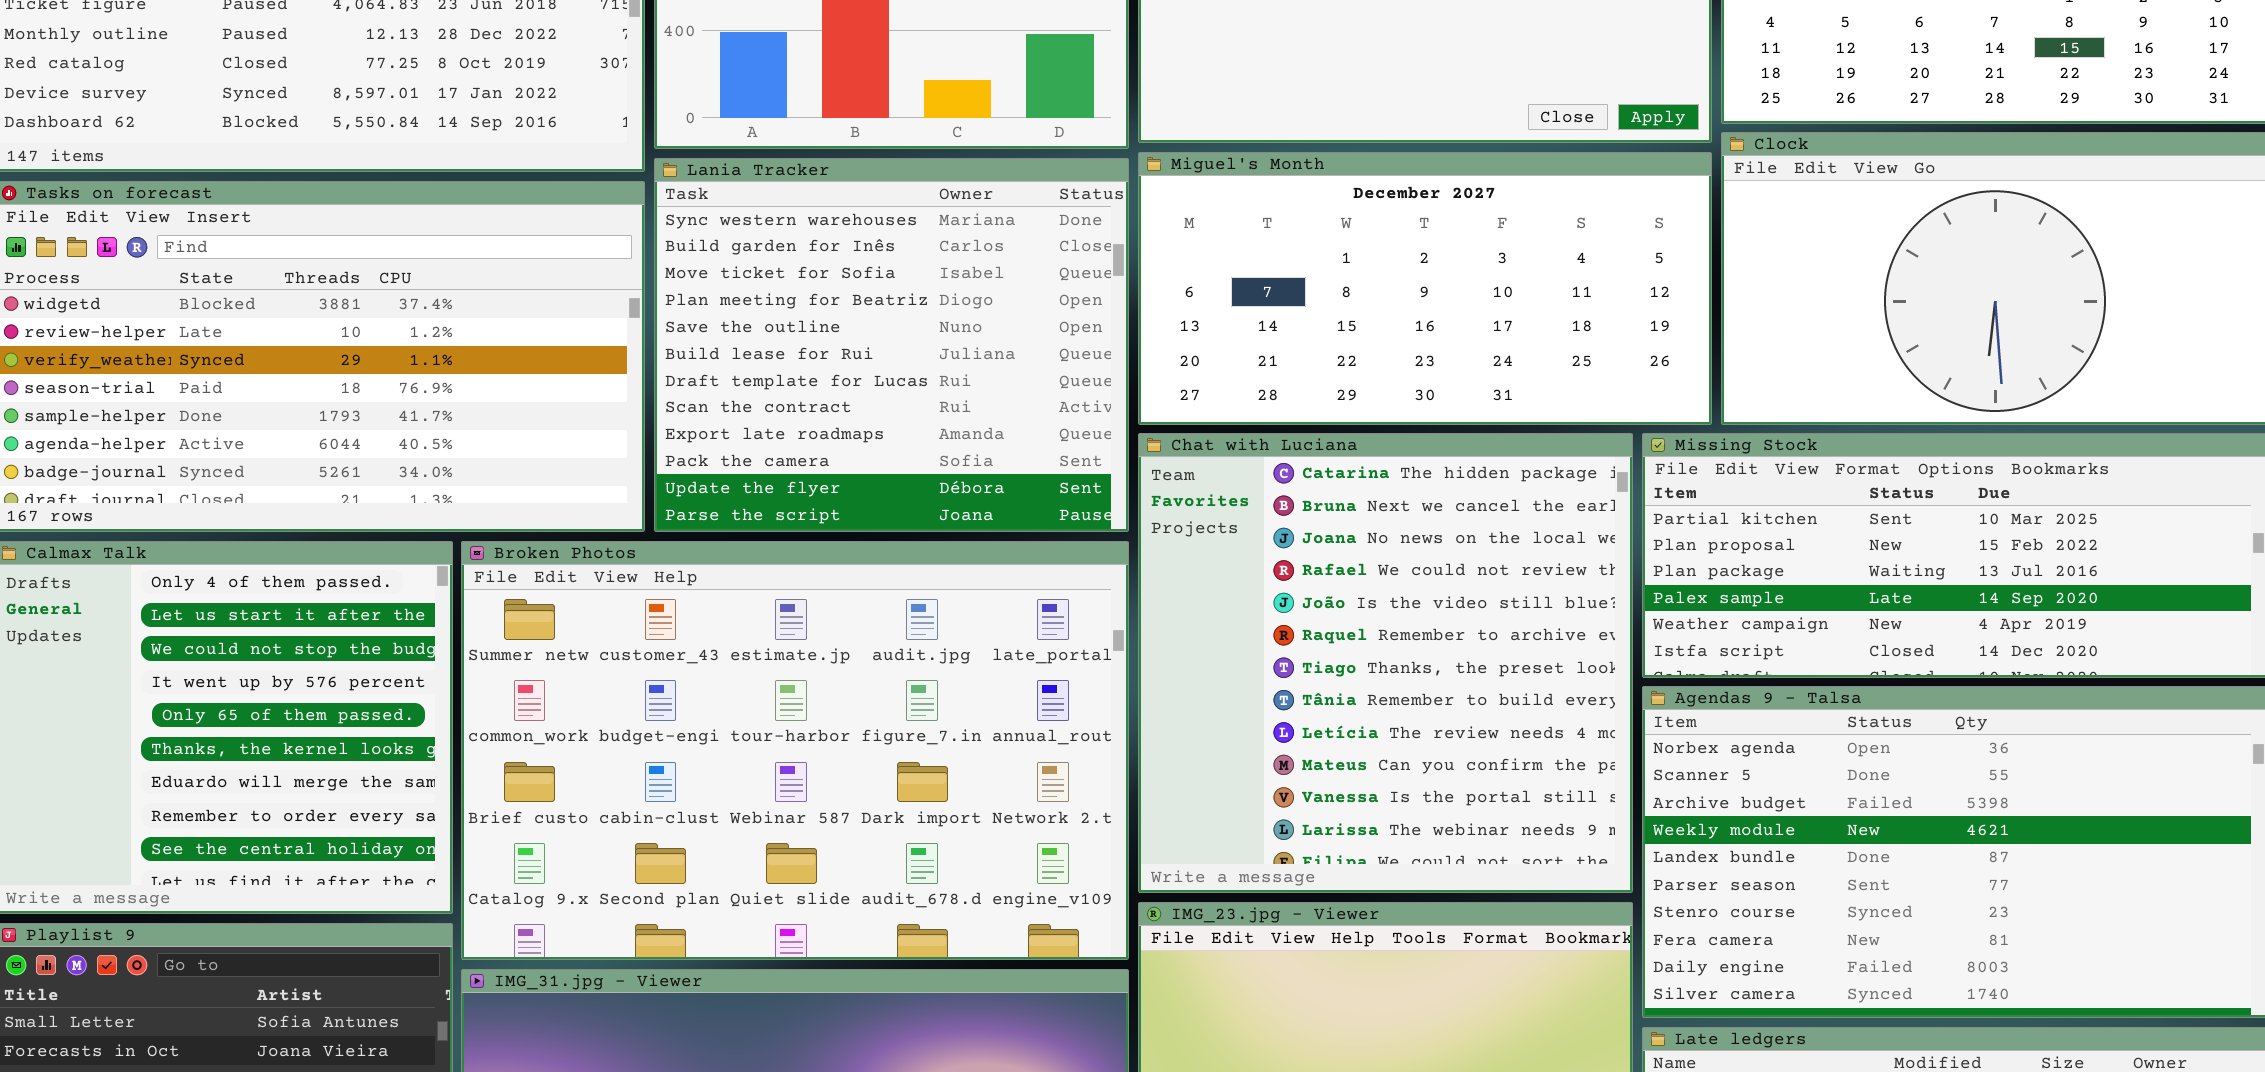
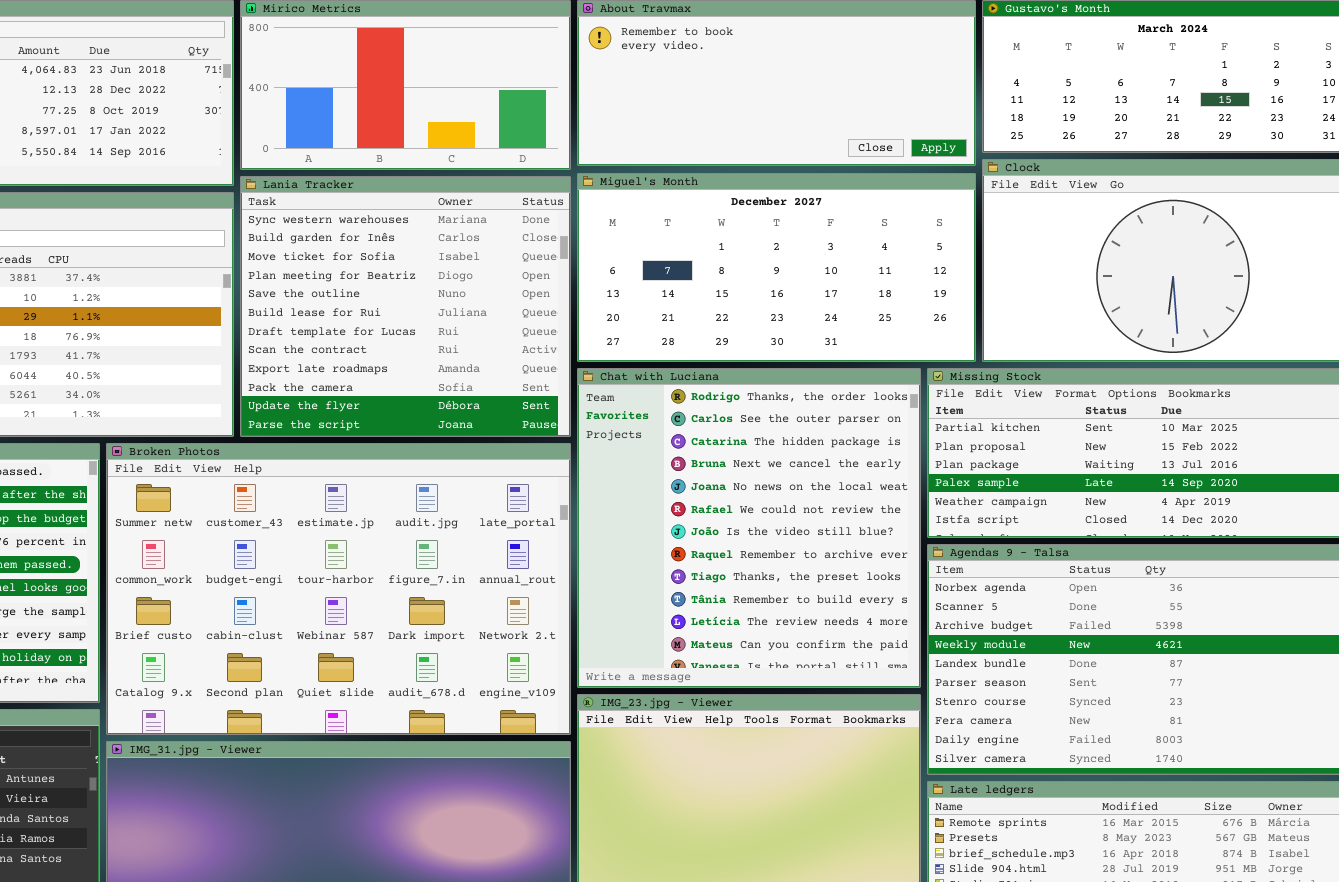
Chat with Luciana: [1138,433,1633,893] -> [577,368,921,688], scrolled up 2 rows

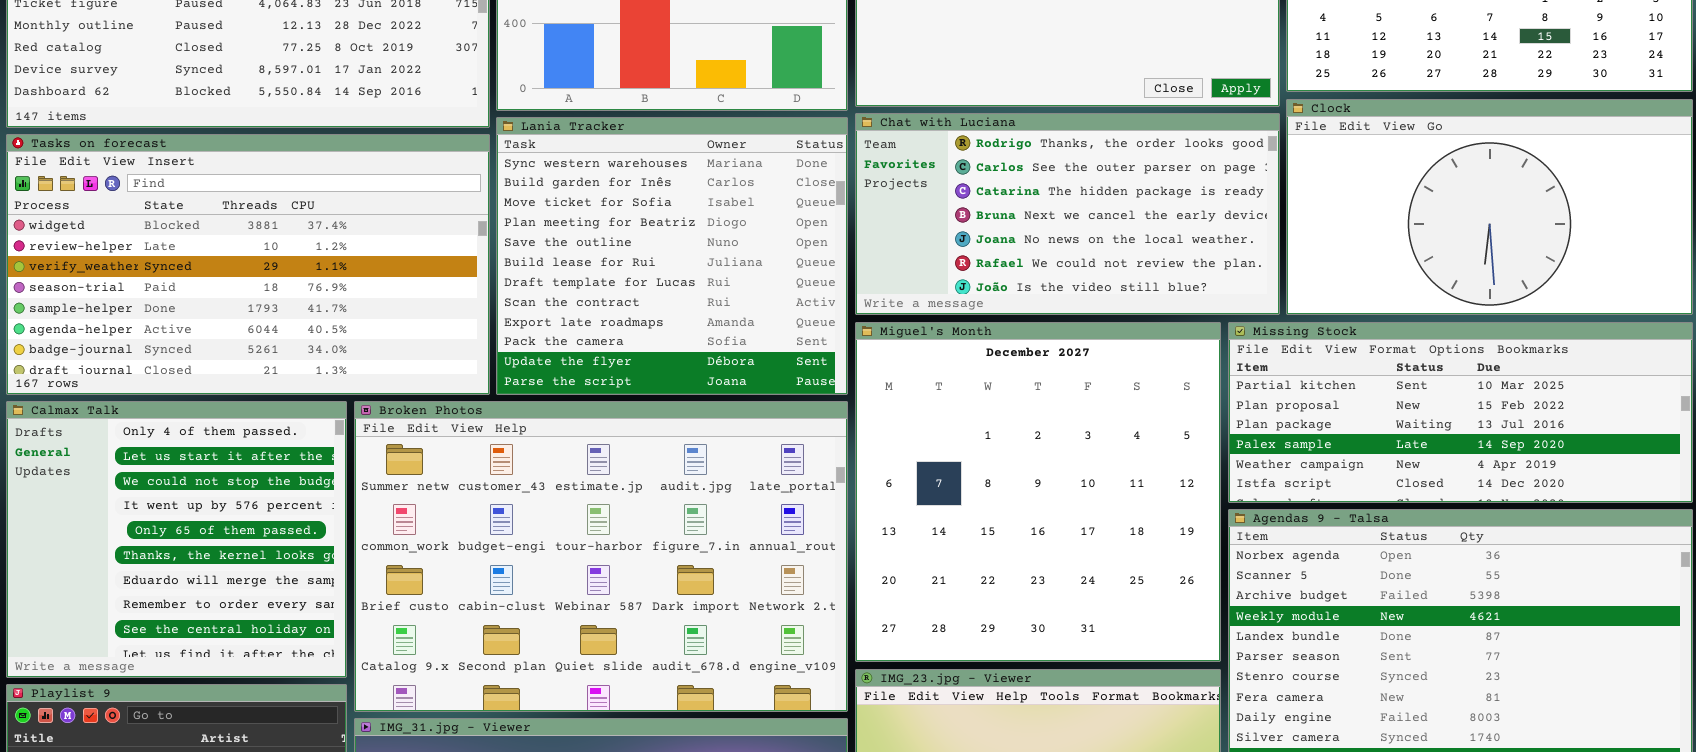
Miguel's Month: [577,173,976,362] -> [855,322,1221,662], moved, resized
Chat with Luciana: [577,368,921,688] -> [855,113,1280,315], moved, resized

